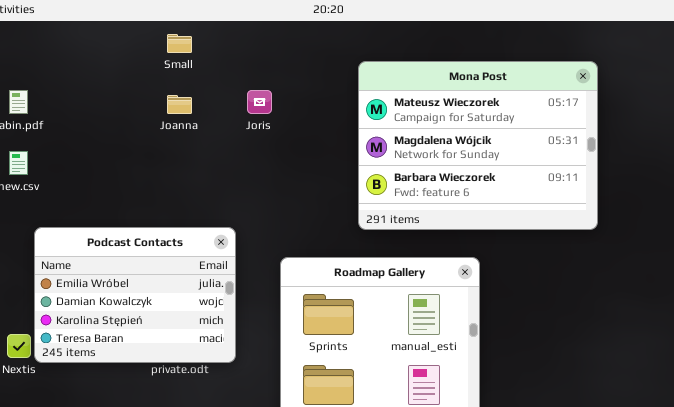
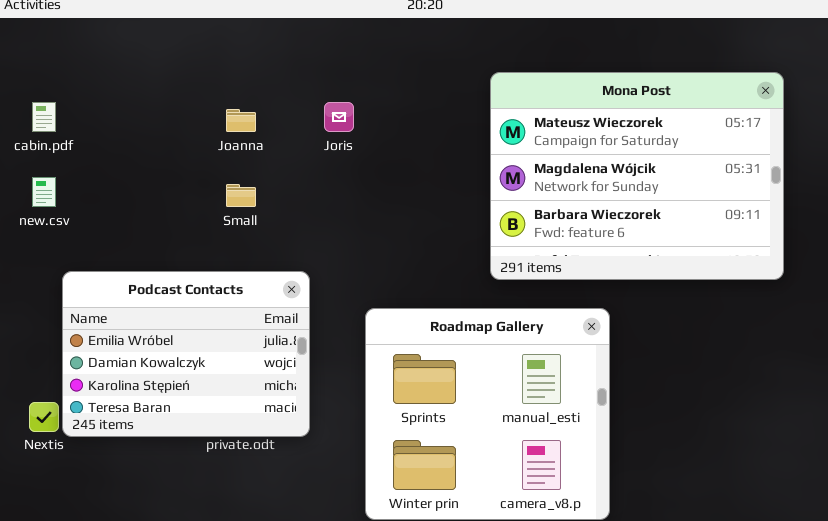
Small: [167,34,192,53] -> [226,184,256,207], moved
Mona Post: [358,61,598,230] -> [490,72,784,280], moved

